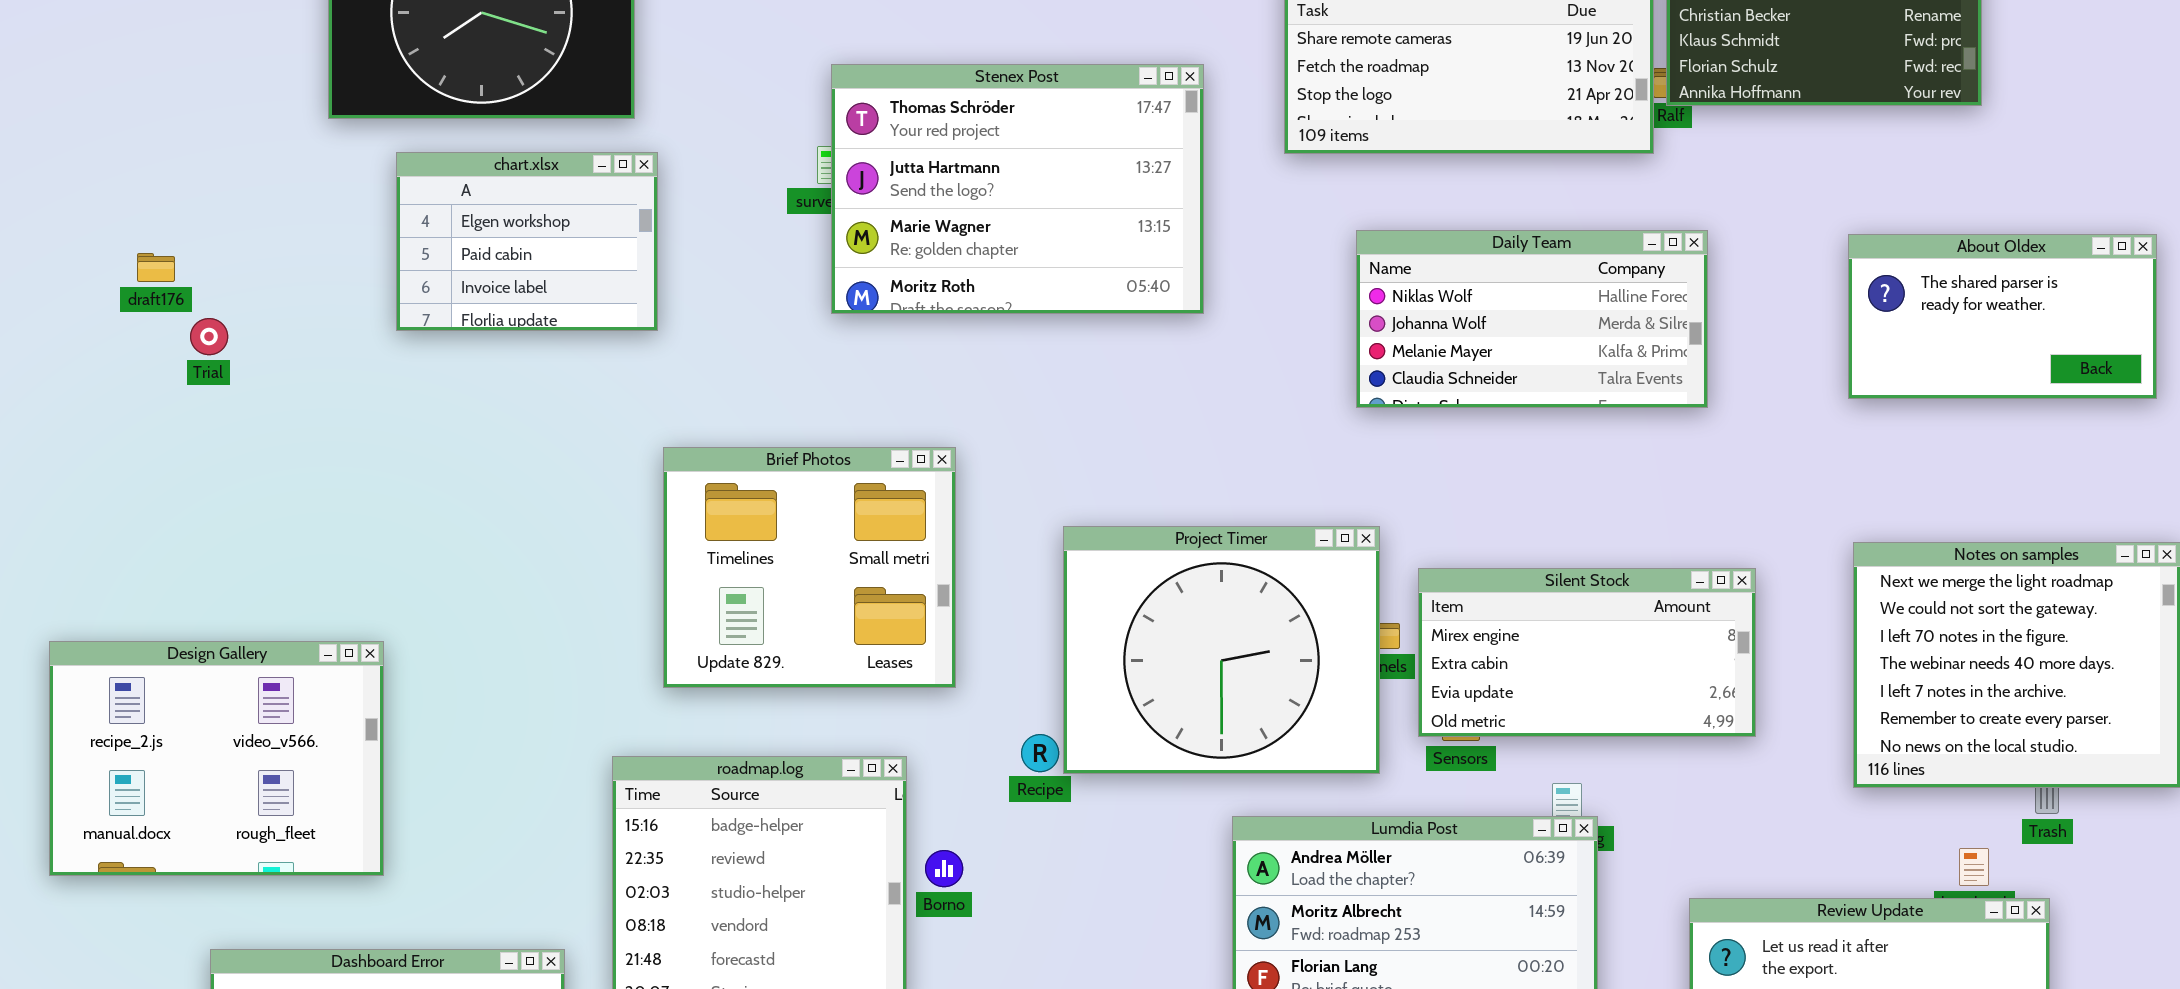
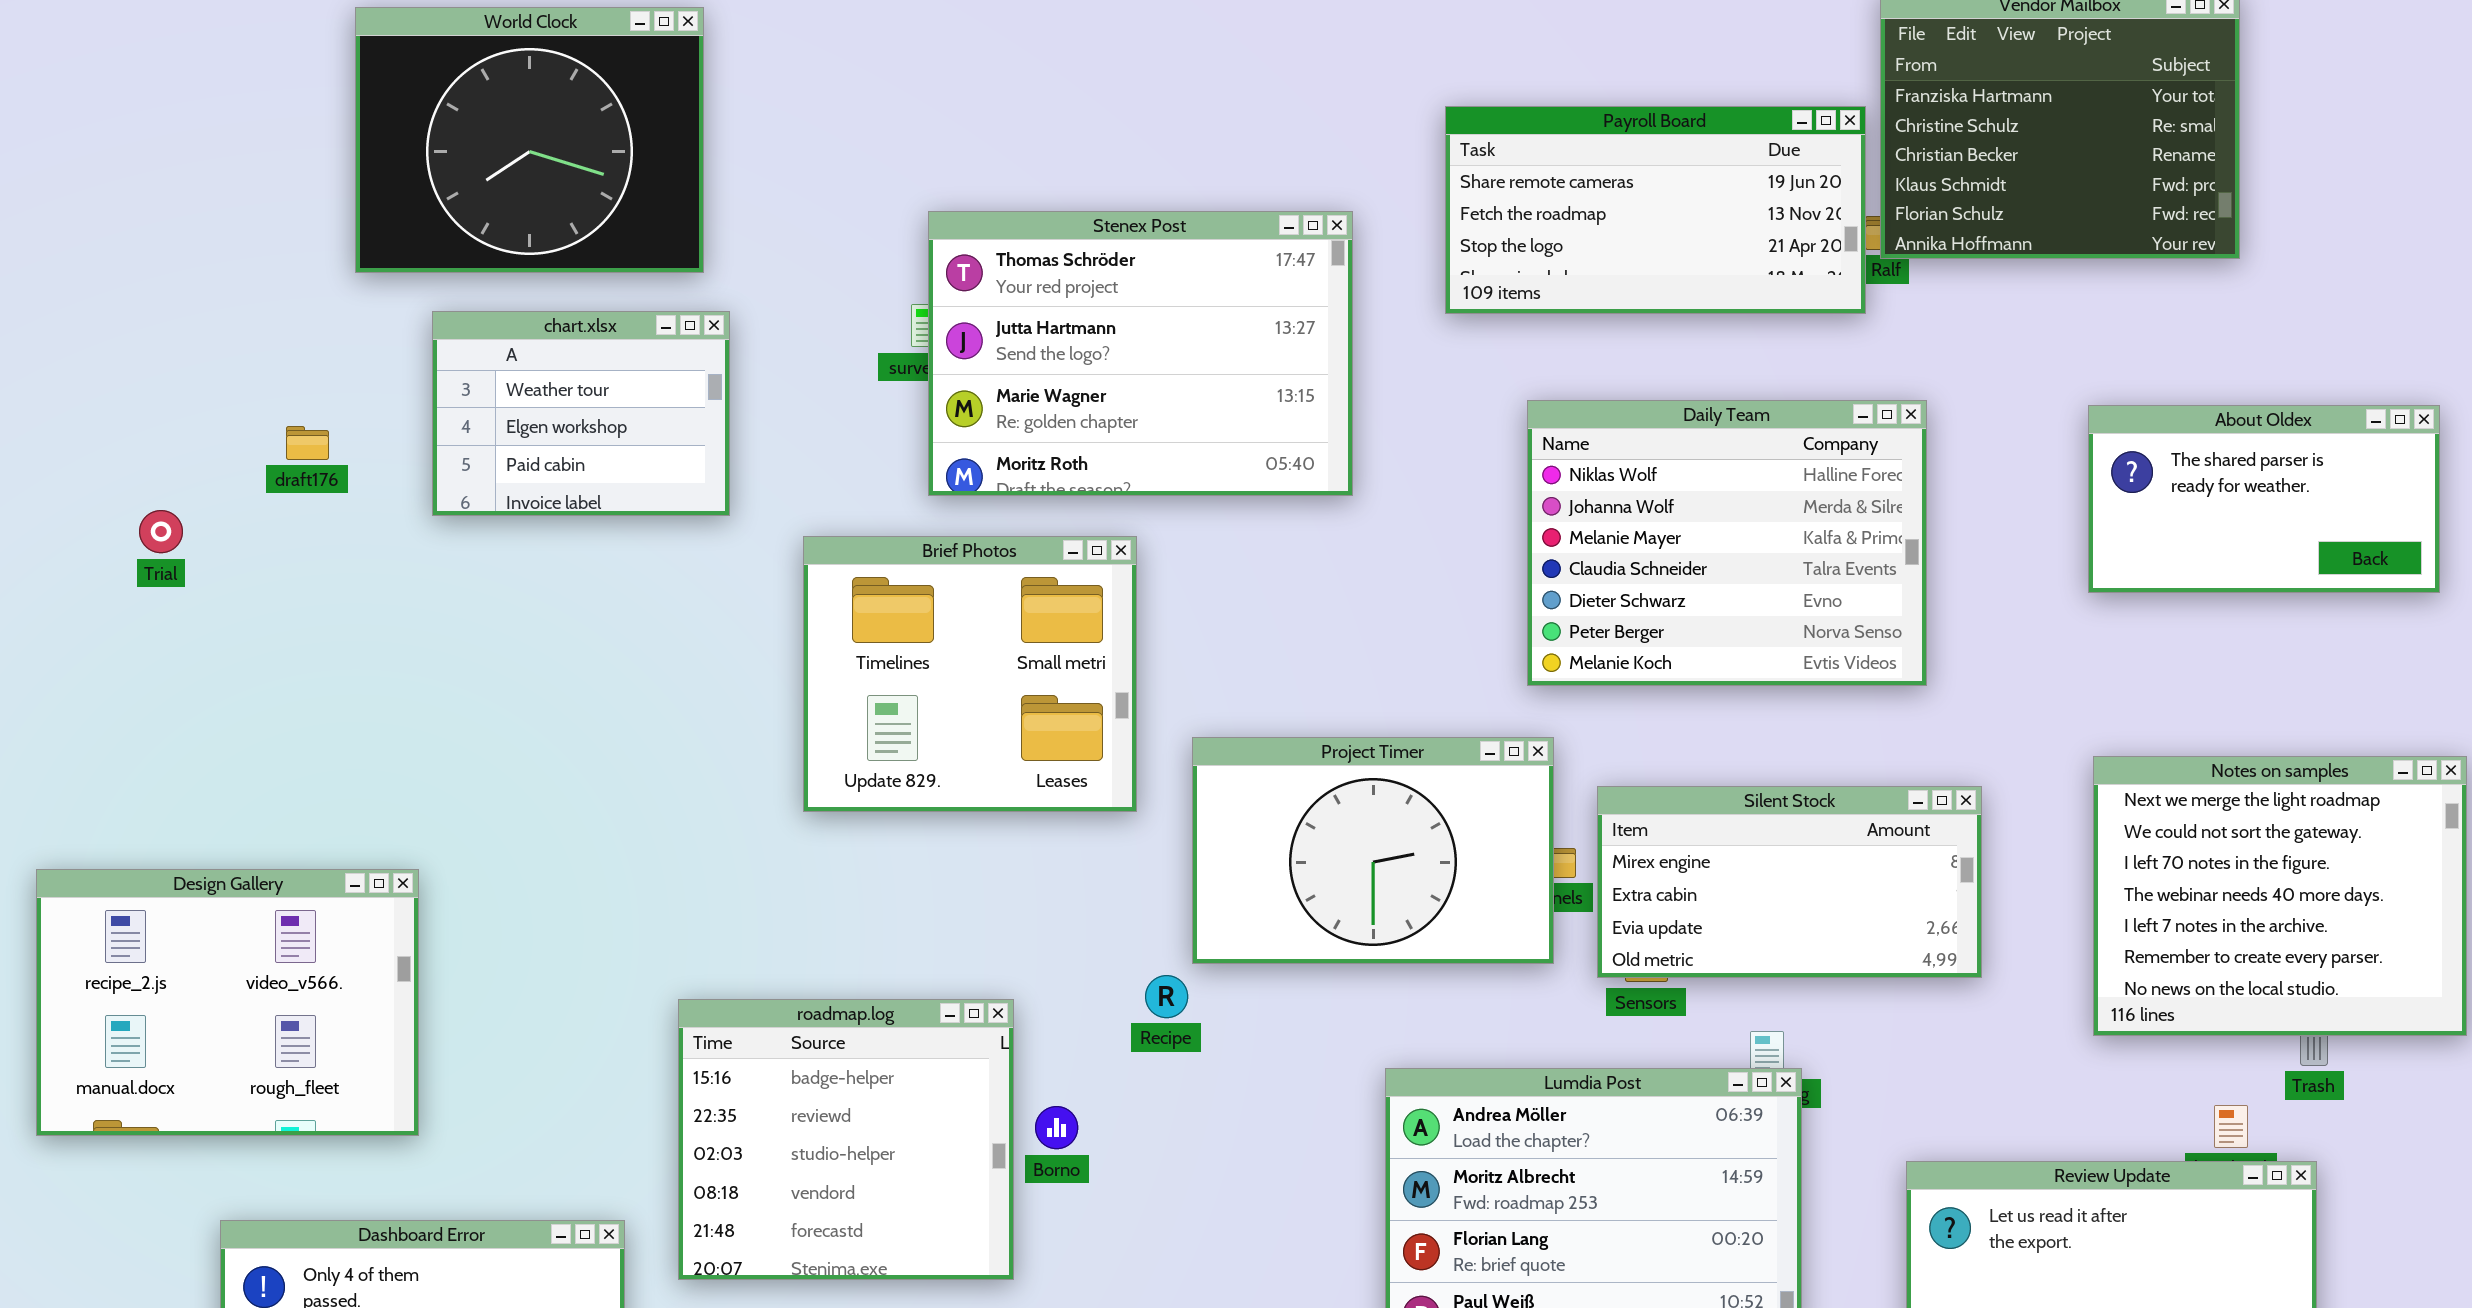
chart.xlsx: [396,152,658,331] -> [432,311,730,516], scrolled up 1 row
Daily Team: [1356,230,1708,408] -> [1527,400,1927,686], resized
draft176: [137,253,175,282] -> [286,426,329,460], moved
Trial: [190,318,228,355] -> [139,510,183,553], moved
Brief Photos: [663,447,956,688] -> [803,536,1137,812], moved
Project Timer: [1063,526,1380,774] -> [1192,737,1554,964], resized

